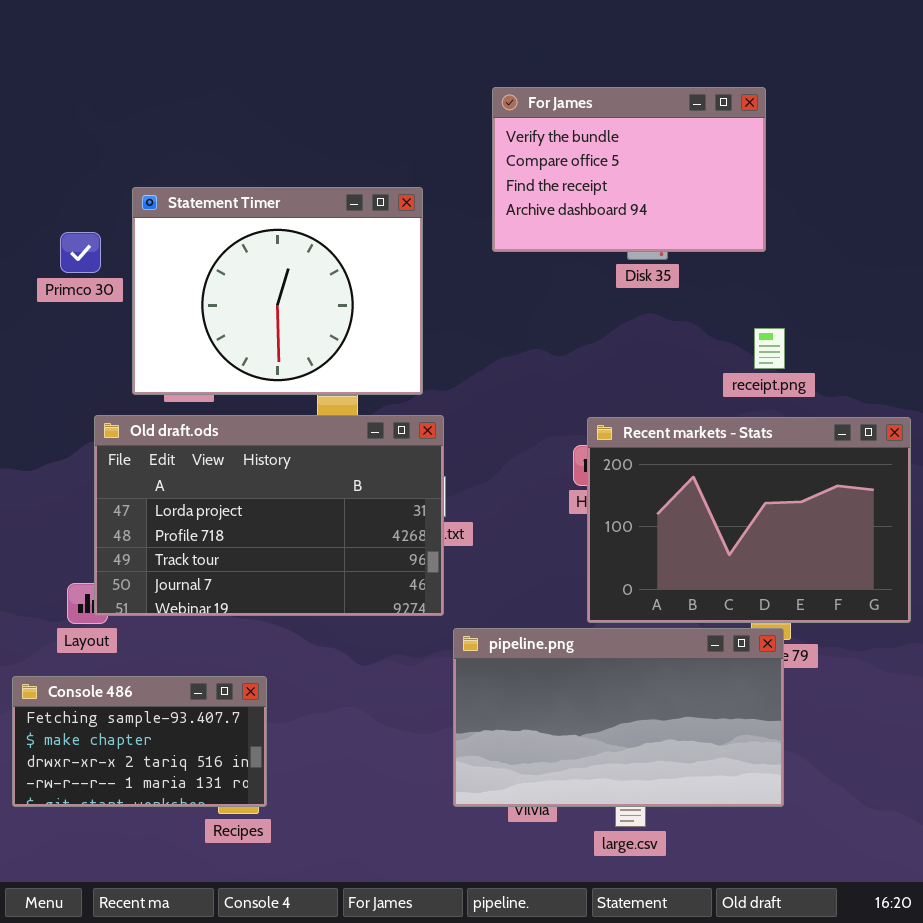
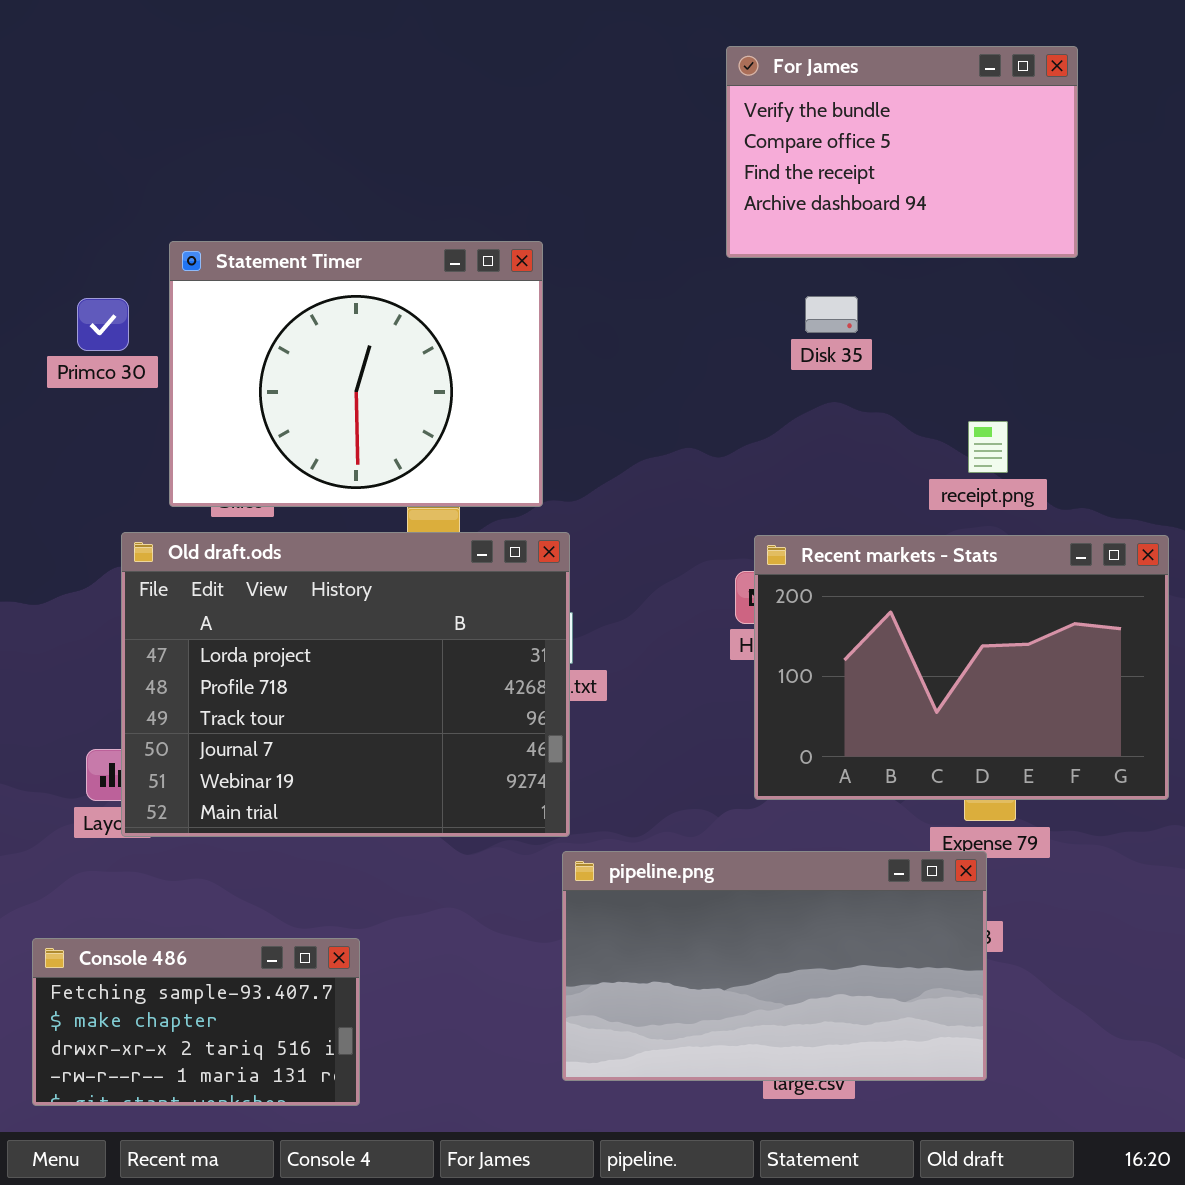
For James: [492,87,766,252] -> [726,46,1078,258], moved
Old draft.ods: [94,415,444,616] -> [121,532,570,837], resized
pipeline.png: [453,628,784,807] -> [562,851,987,1081], moved
Console 486: [12,676,267,807] -> [32,938,360,1106], moved

